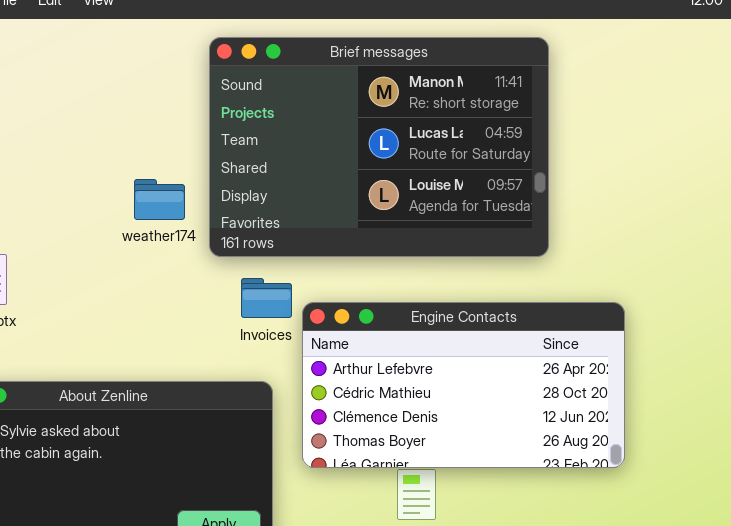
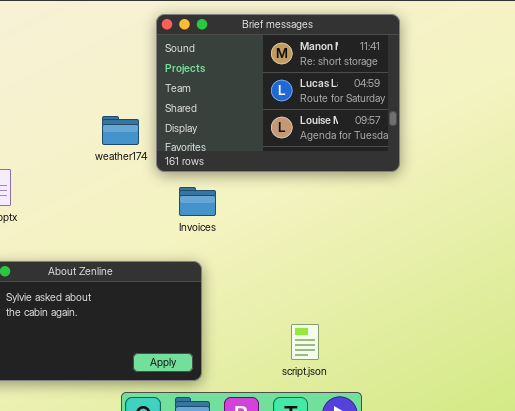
Engine Contacts: [302,302,625,468] -> none, closed

